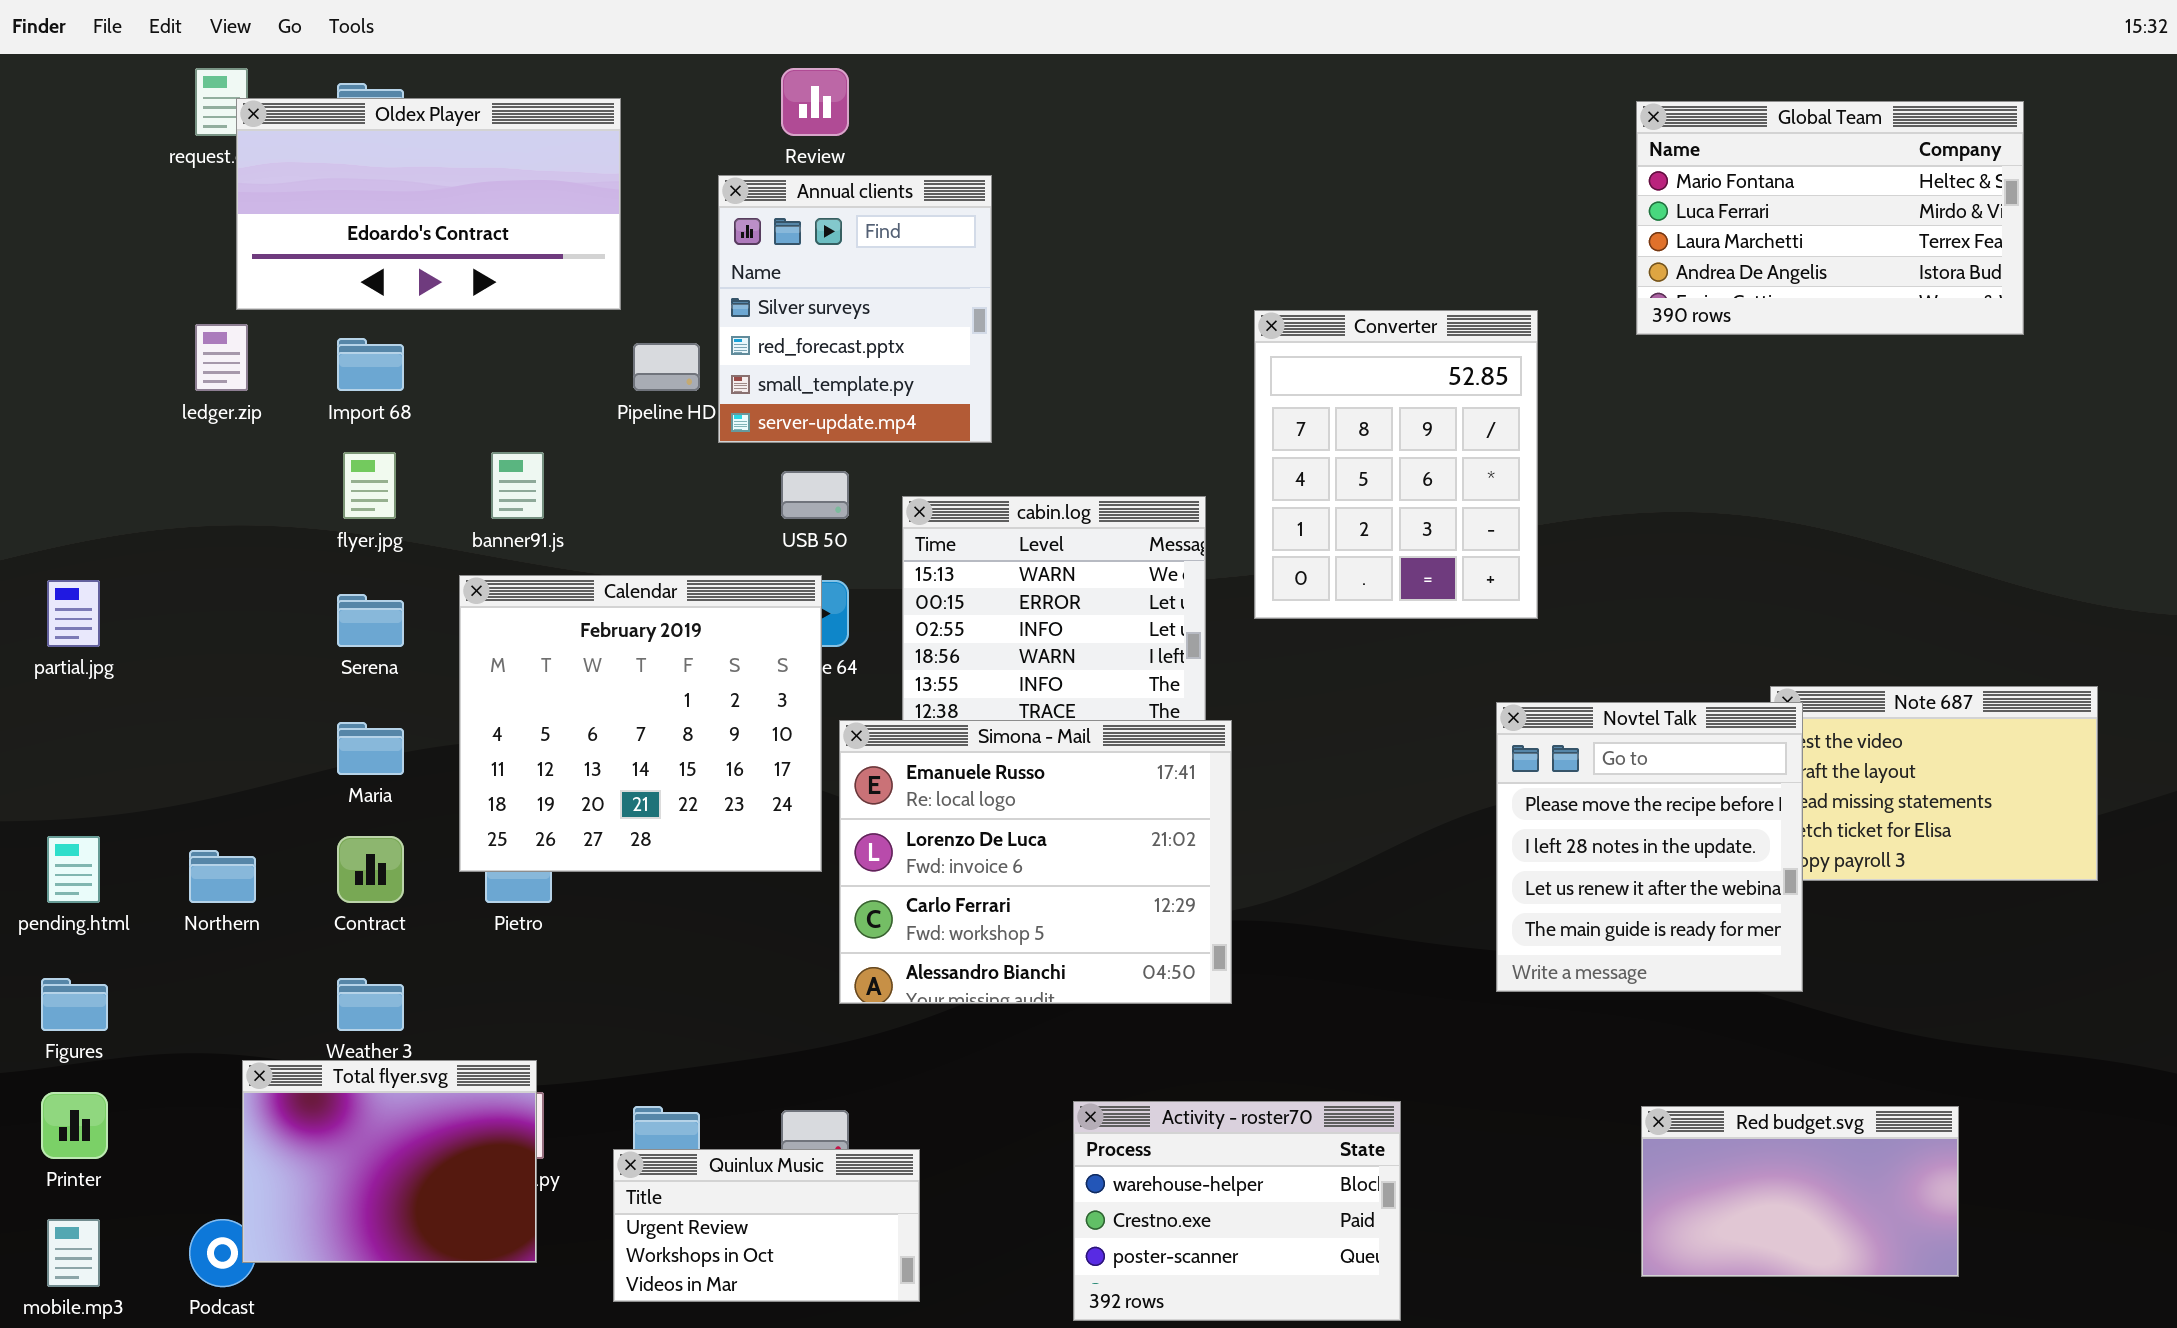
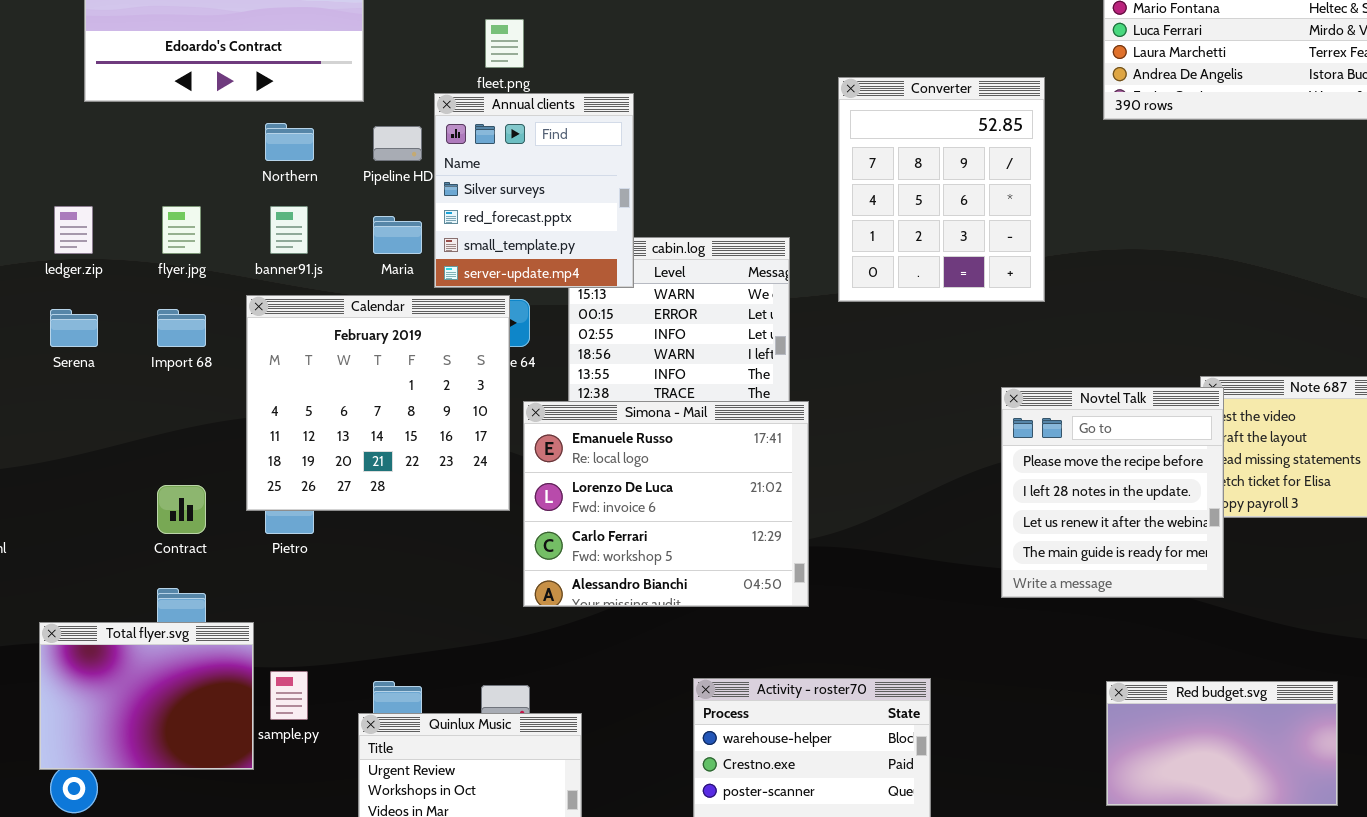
Annual clients: [718,175,992,443] -> [434,93,634,288], moved
Converter: [1254,310,1538,619] -> [838,77,1045,302], moved
ledger.zip: [195,324,248,391] -> [54,206,93,254], moved
Import 68: [337,338,404,391] -> [157,309,206,347], moved
Serena: [337,594,404,647] -> [50,309,98,347], moved
Maria: [337,722,404,775] -> [373,216,422,254], moved
Northern: [189,850,256,903] -> [265,123,314,161], moved
Total flyer.svg: [242,1060,537,1263] -> [39,622,254,770], moved

